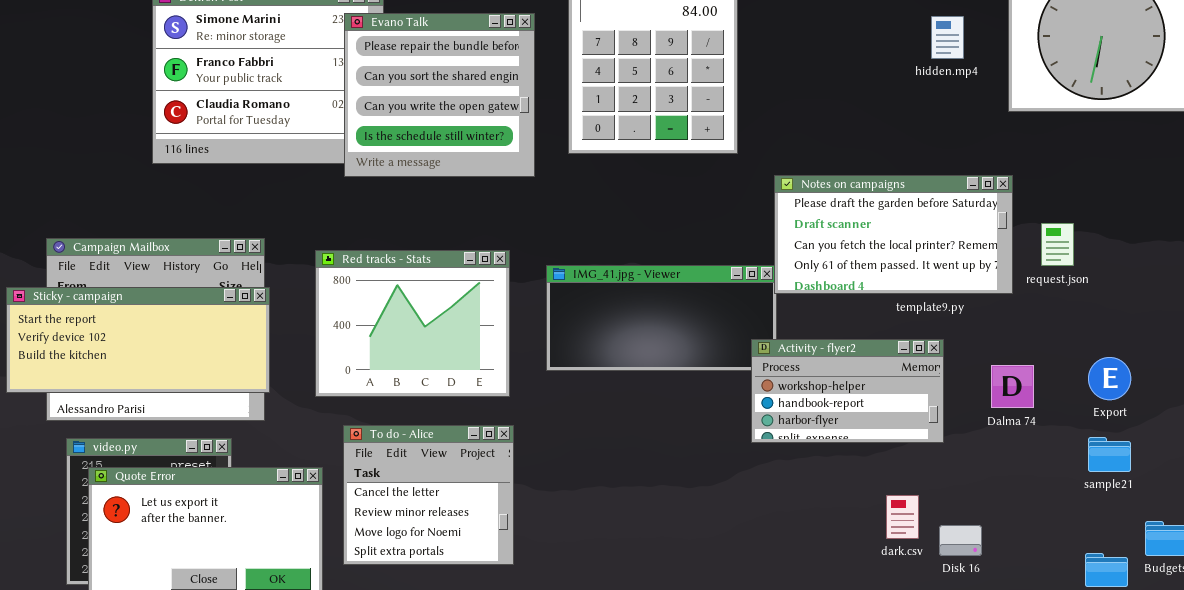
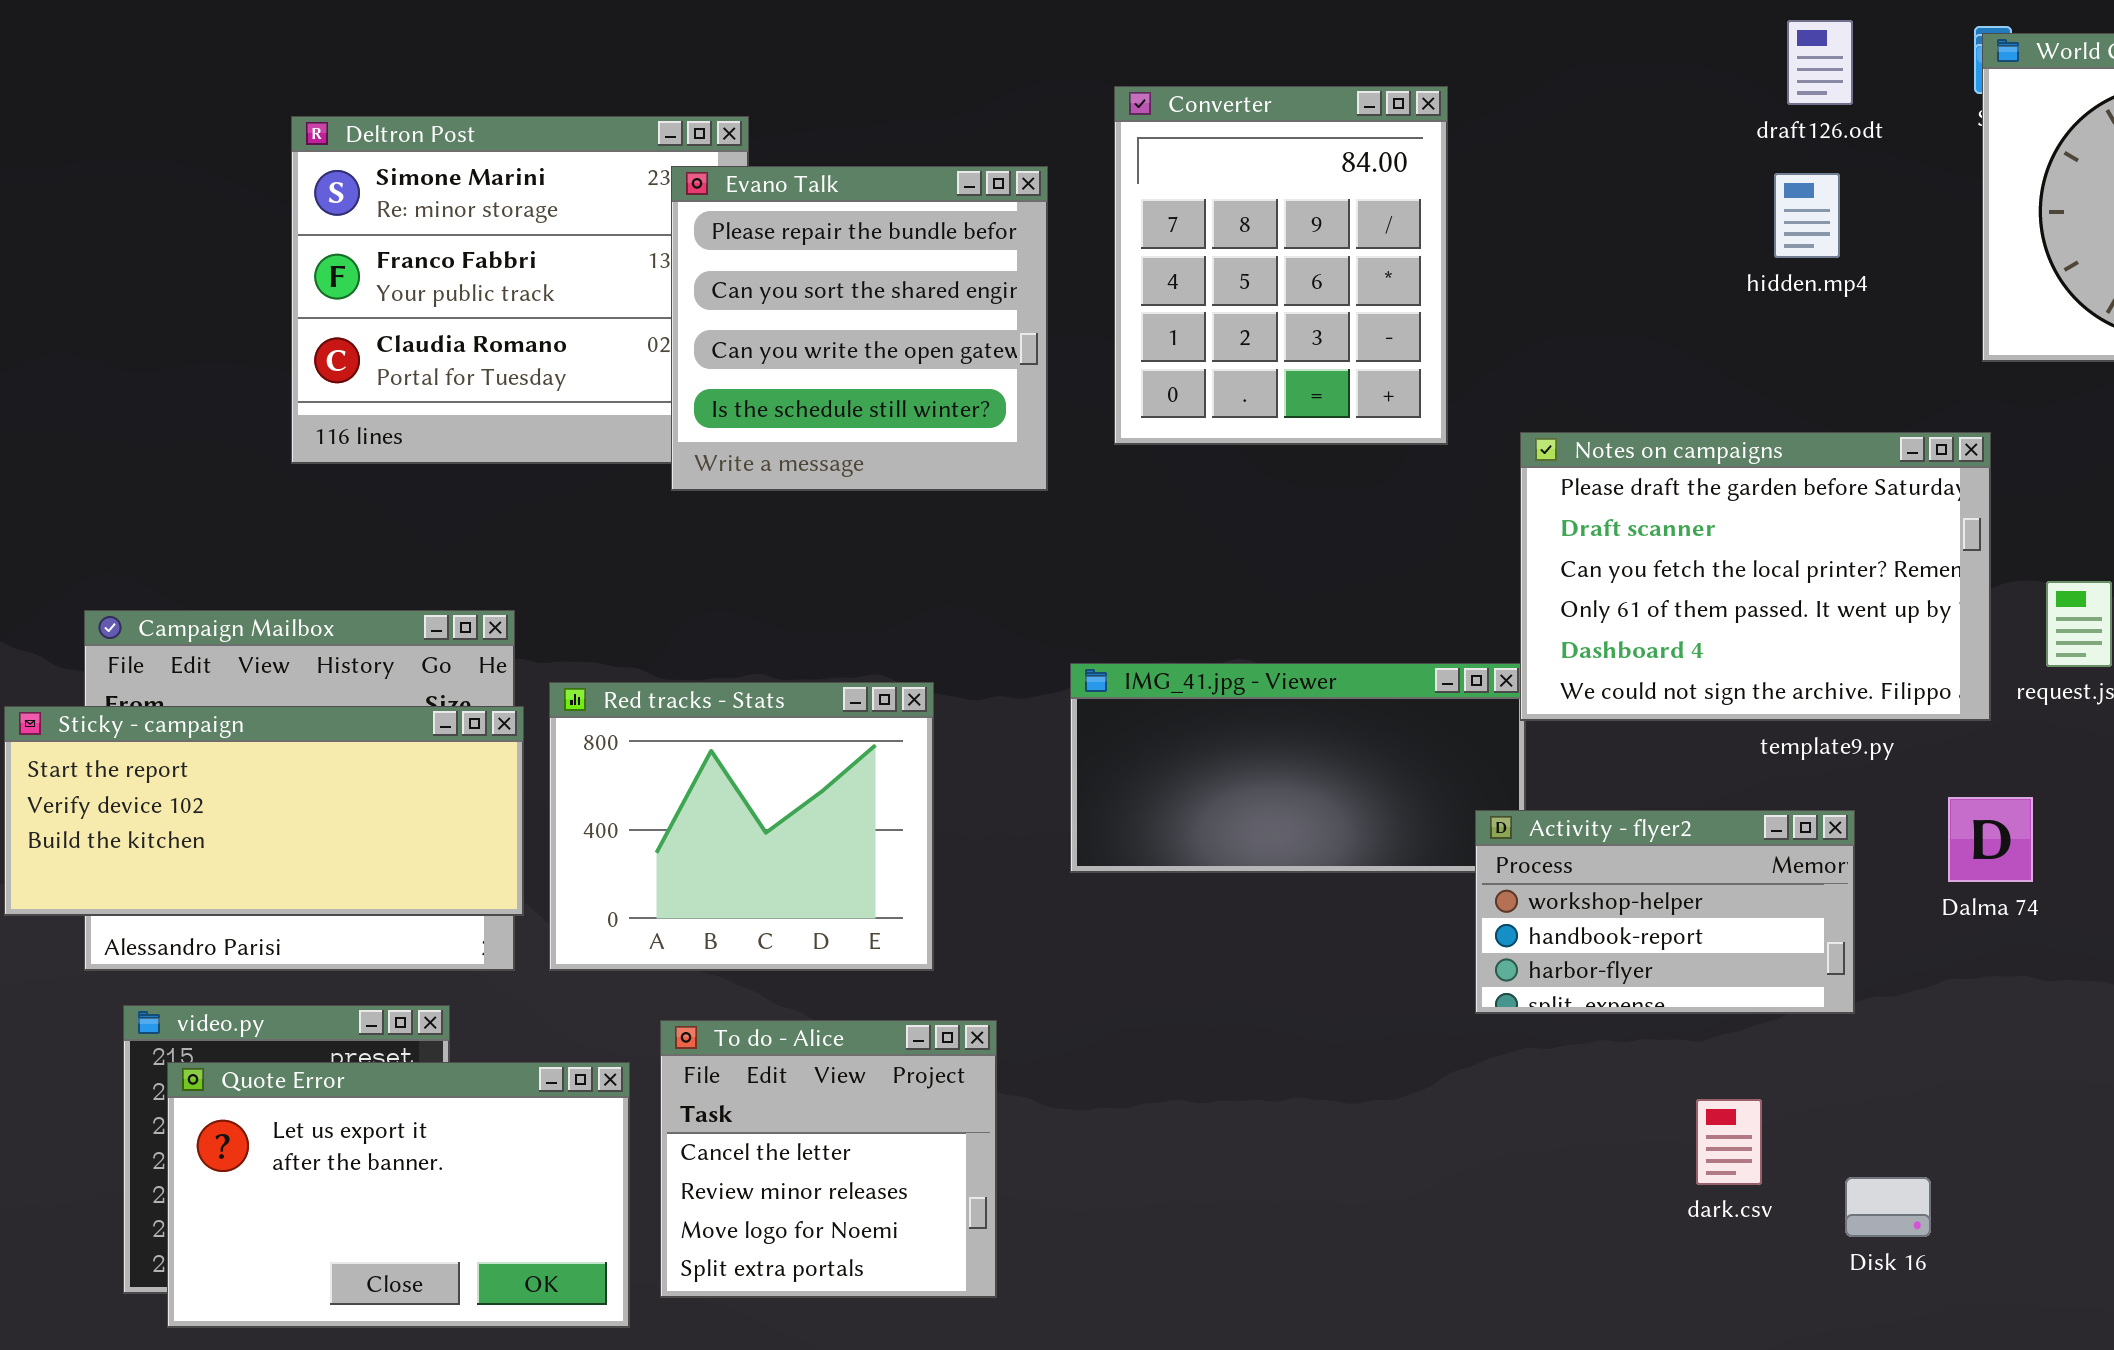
hidden.mp4: [931,16,964,59] -> [1774,173,1840,258], moved
Notes on campaigns: [774,175,1013,294] -> [1520,432,1991,721], resized
Red tracks - Stats: [315,250,510,397] -> [549,682,934,971], moved
Dalma 74: [991,365,1034,408] -> [1948,797,2033,882], moved
To do - Alice: [343,425,514,565] -> [660,1020,997,1298], moved
dark.csv: [886,495,919,539] -> [1696,1099,1762,1185], moved

